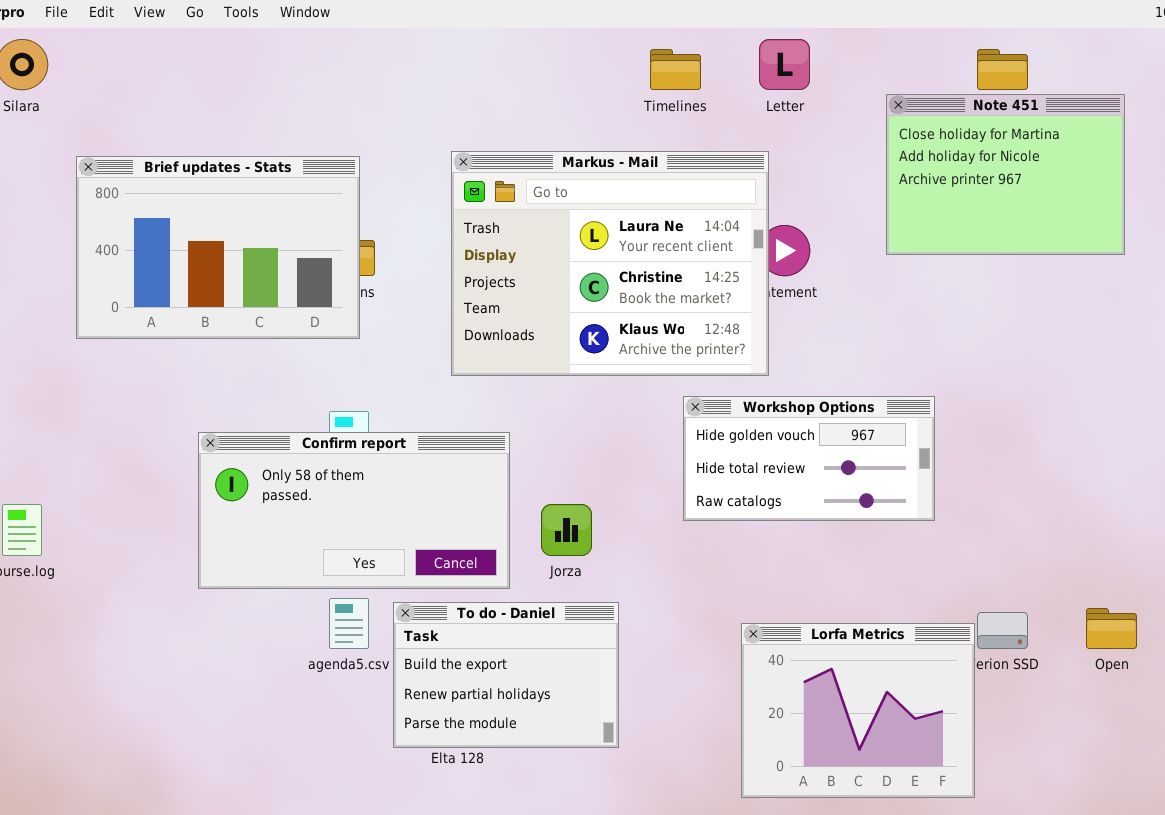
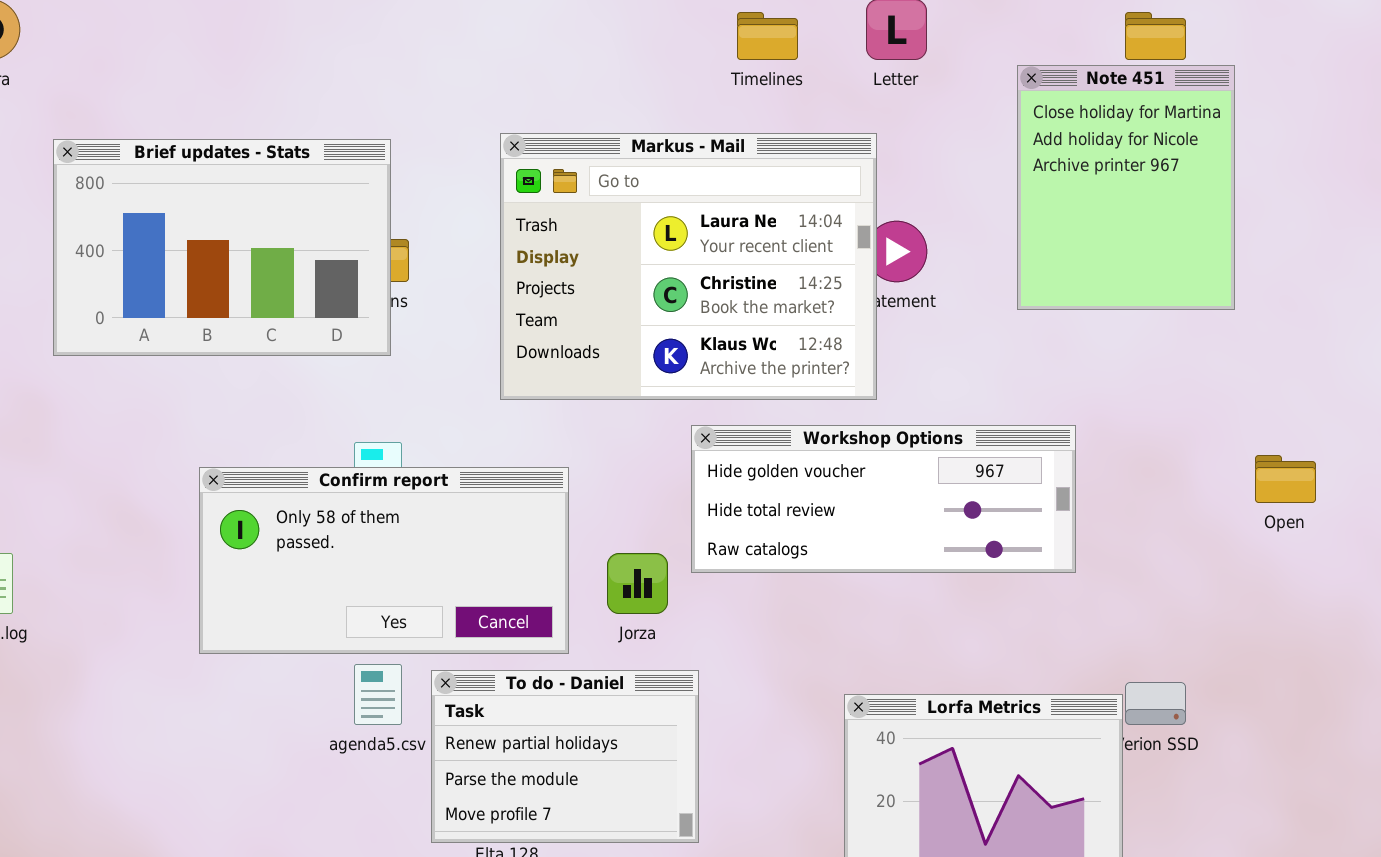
Note 451: [886,94,1125,255] -> [1017,65,1235,310], resized
Workshop Options: [683,396,935,521] -> [691,425,1076,573], resized
To do - Daniel: [393,602,619,748] -> [431,670,699,843], scrolled down 1 row
Open: [1086,608,1137,649] -> [1255,455,1316,503], moved

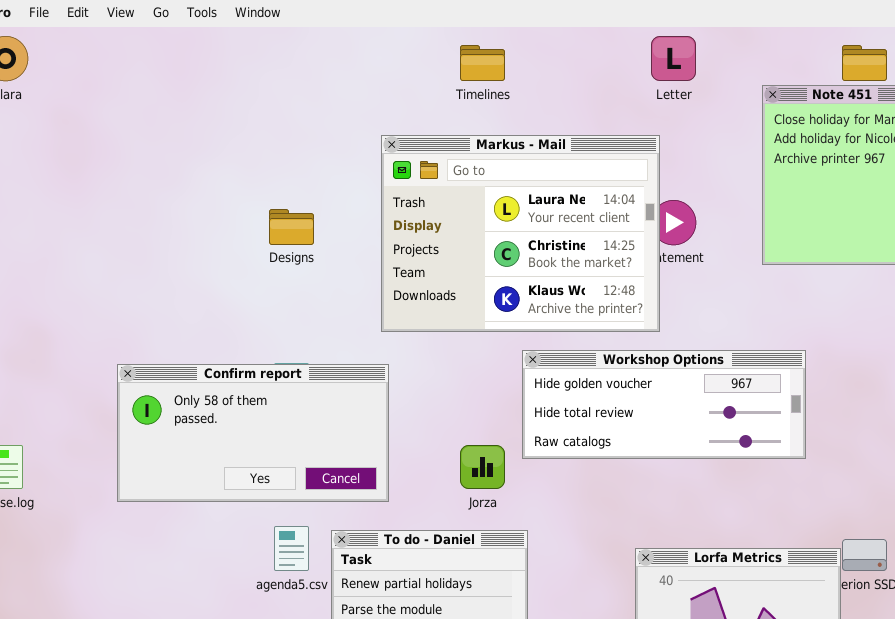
Timelines: [737,12,798,60] -> [460,45,505,81], moved
Brief updates - Stats: [53,139,391,356] -> none, closed
Confirm report: [199,467,569,654] -> [117,364,389,502], moved

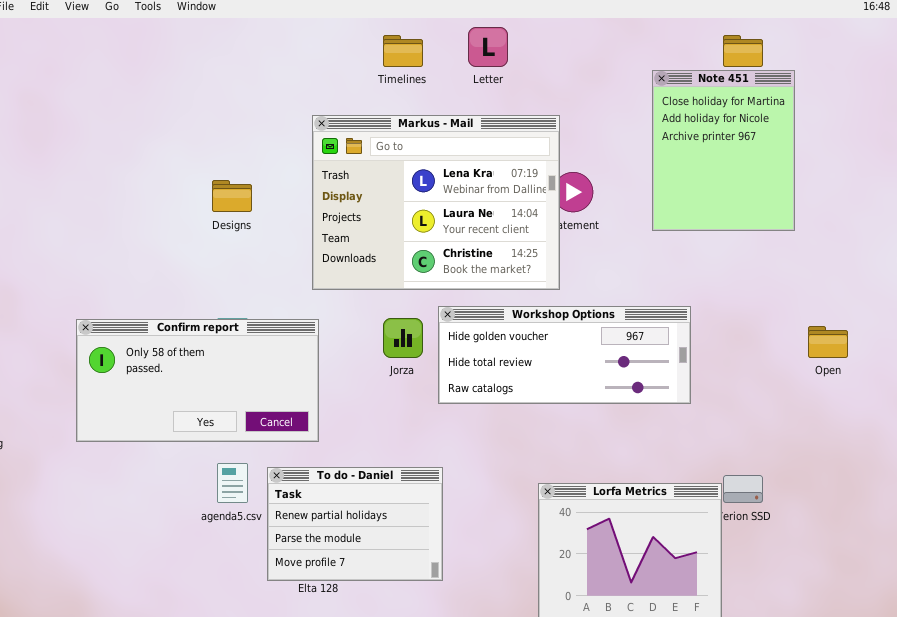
Letter: [651,36,696,81] -> [468,27,508,67], moved
Markus - Mail: [381,135,660,332] -> [312,115,560,290], scrolled up 1 row
Jorza: [460,445,505,489] -> [383,318,423,358], moved

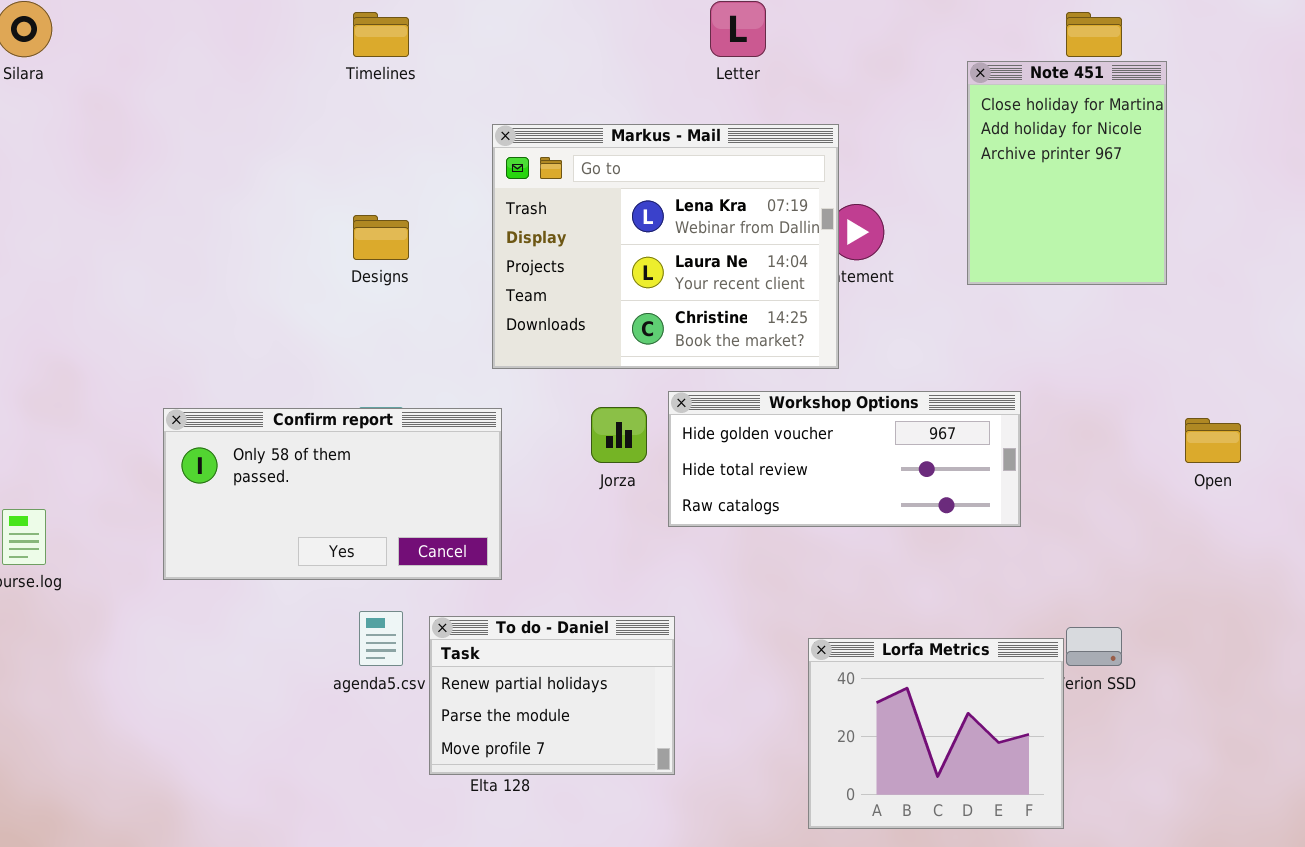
Timelines: [383,35,423,67] -> [353,12,409,57], moved

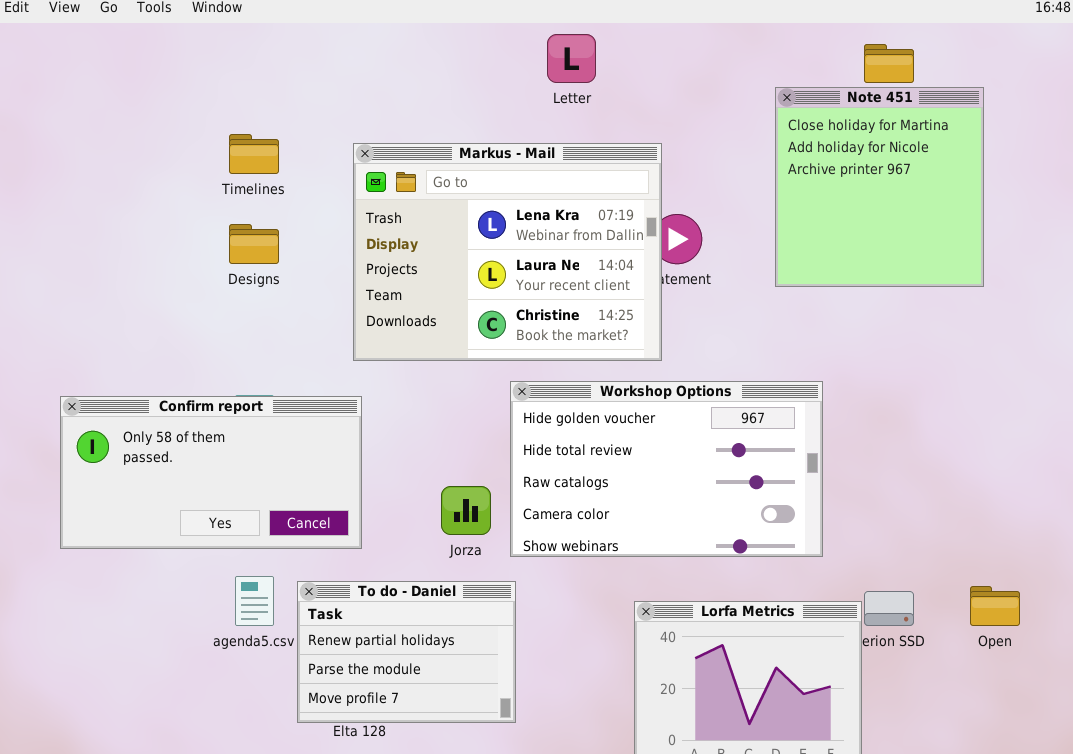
Timelines: [353,12,409,57] -> [229,134,279,174], moved
Note 451: [967,61,1167,285] -> [775,87,984,287], resized
Workshop Options: [668,391,1021,527] -> [510,381,823,557], resized
Jorza: [591,407,647,463] -> [441,486,491,535], moved
Open: [1185,418,1241,463] -> [970,586,1020,626], moved

